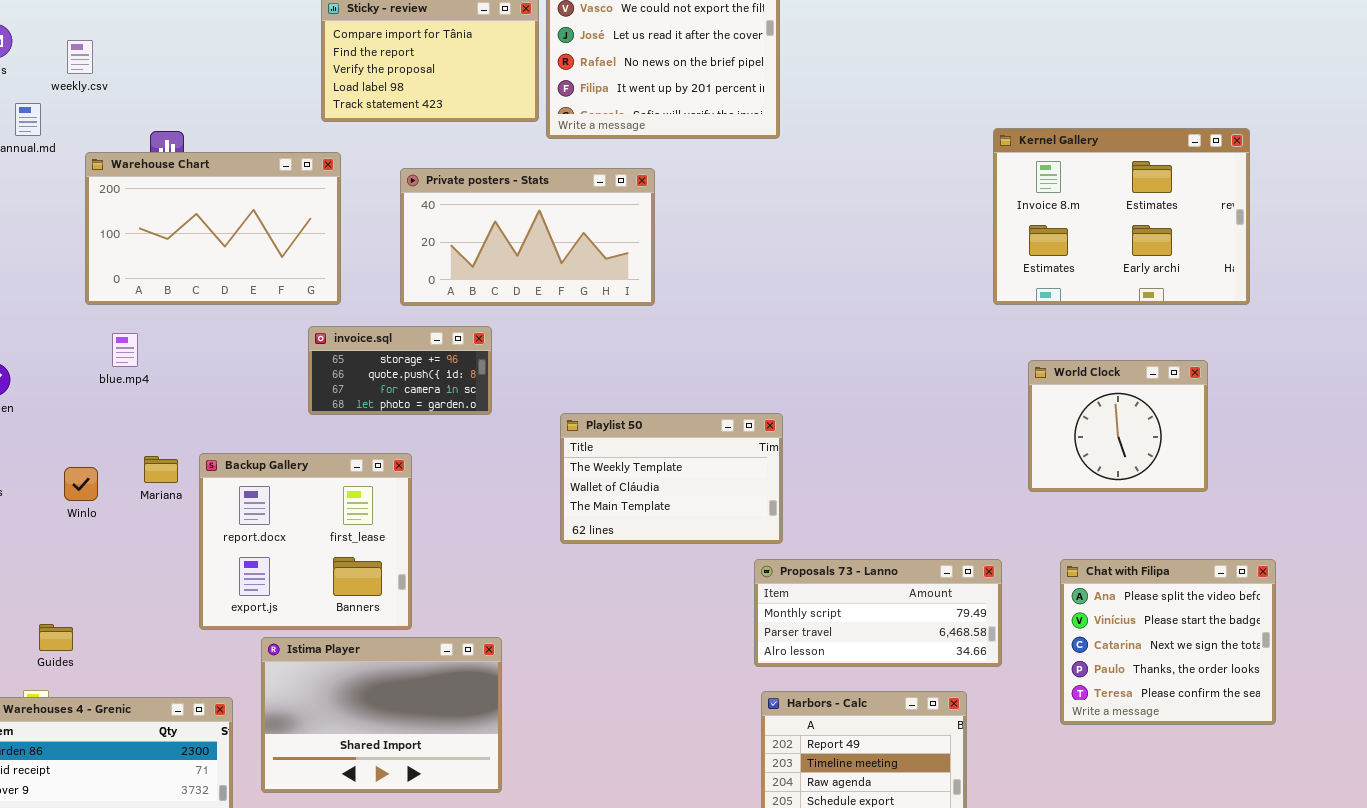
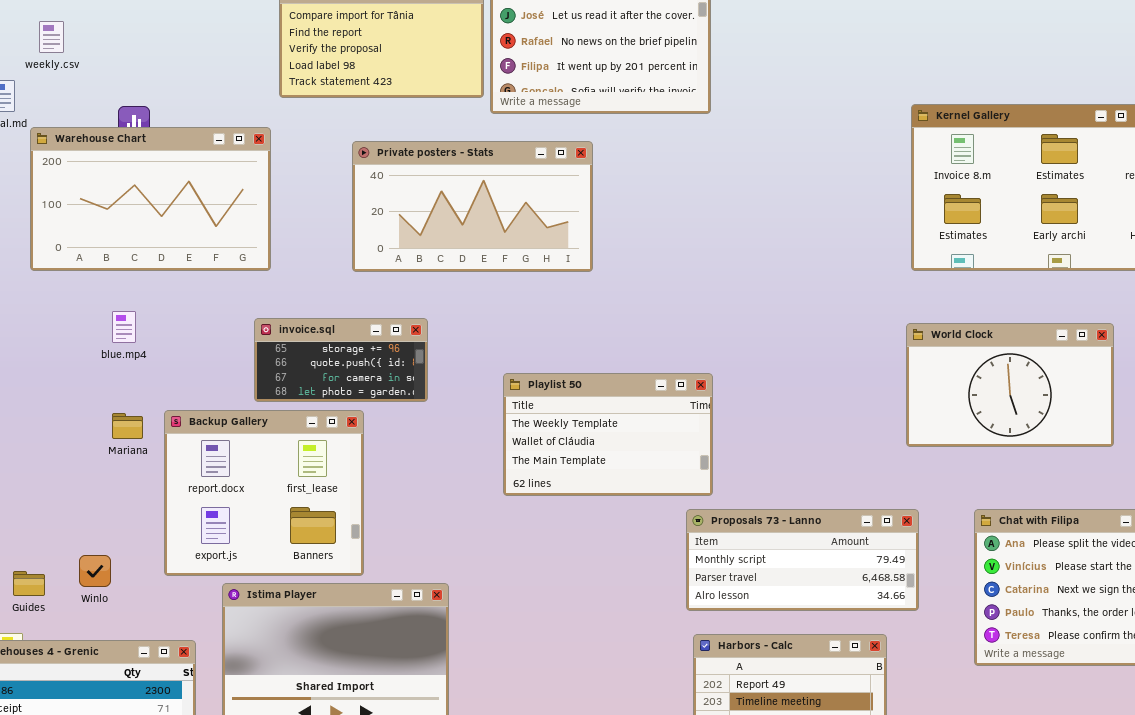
Warehouse Chart: [85,152,341,305] -> [30,127,271,271], moved
invoice.sql: [308,326,492,415] -> [254,318,428,402], moved
blue.mp4: [112,333,138,367] -> [112,311,136,343], moved
World Clock: [1028,360,1208,492] -> [906,323,1114,447], resized
Winlo: [64,467,98,501] -> [79,555,111,587], moved

